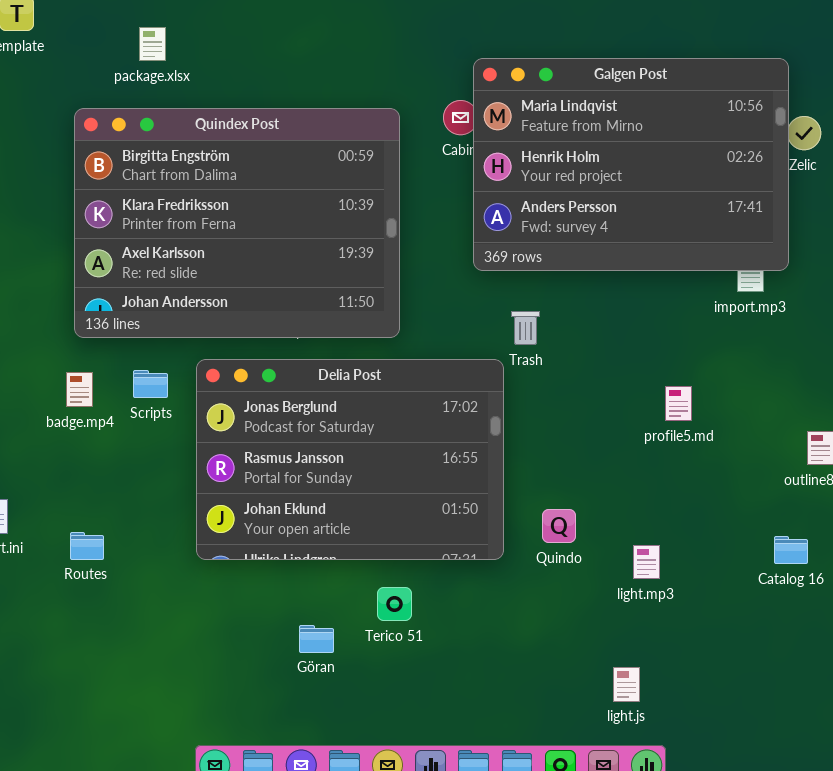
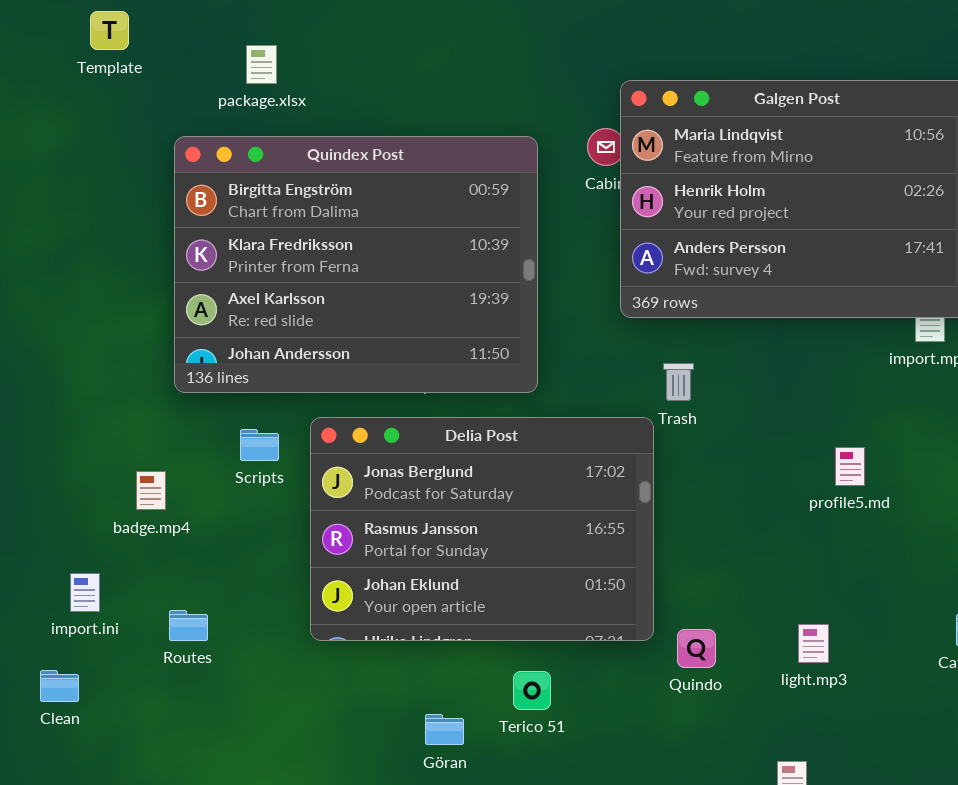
badge.mp4: [66,372,93,407] -> [136,471,166,510], moved
Quindo: [542,509,576,543] -> [677,629,716,668], moved

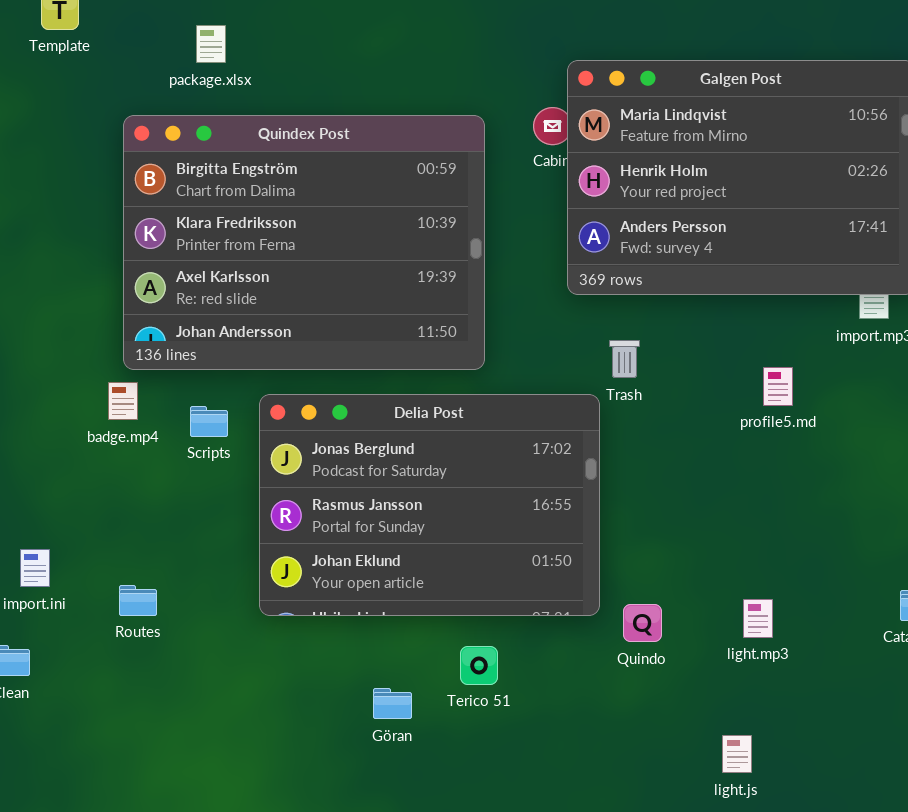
profile5.md: [835,447,865,486] -> [763,367,793,406], moved
badge.mp4: [136,471,166,510] -> [108,382,138,420], moved

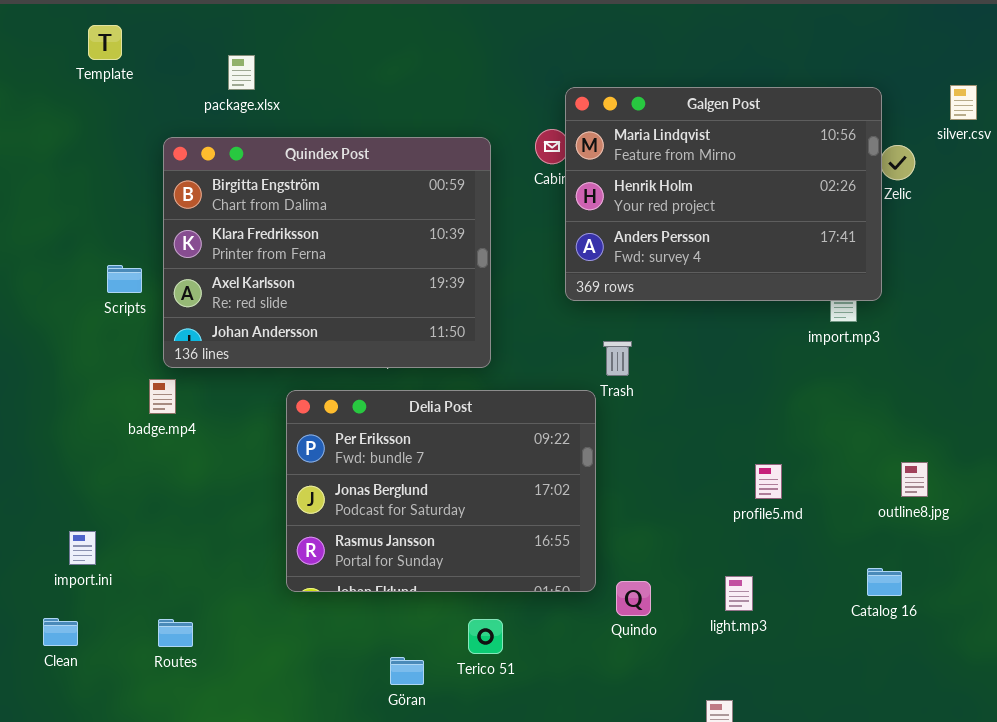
profile5.md: [763,367,793,406] -> [755,464,782,499], moved
Delia Post: [259,394,600,616] -> [286,390,596,592], scrolled up 1 row
Scripts: [190,406,228,437] -> [107,265,142,293], moved
Routes: [119,585,157,616] -> [158,619,193,647], moved

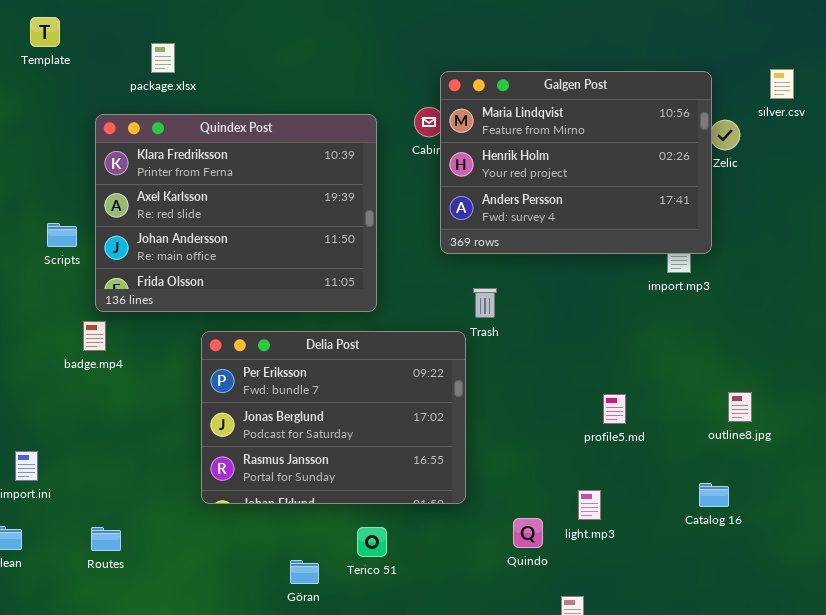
Quindex Post: [163,137,491,368] -> [95,114,377,312], scrolled down 1 row
Quindo: [616,581,651,616] -> [513,518,543,548], moved

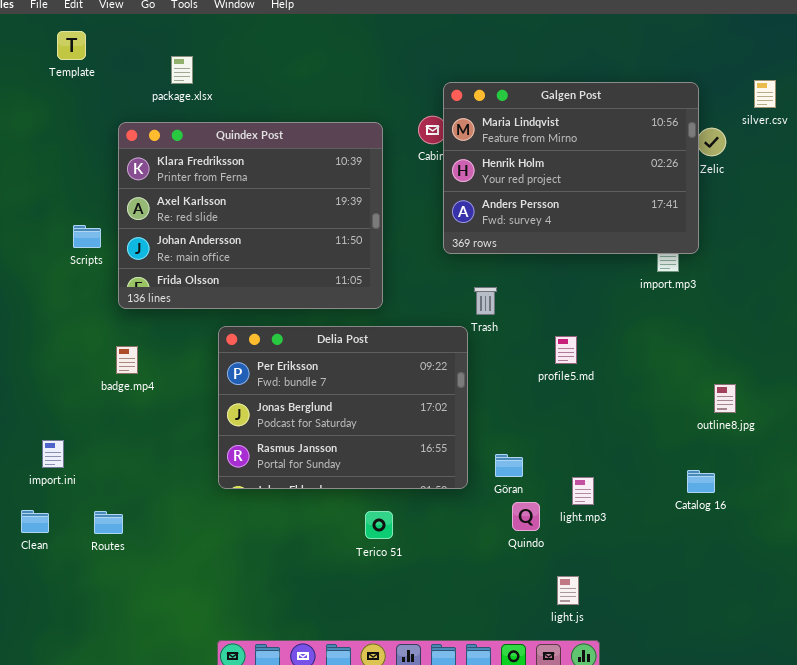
badge.mp4: [83,321,106,351] -> [116,346,138,374], moved
profile5.md: [603,394,626,424] -> [555,336,577,364], moved
Routes: [91,527,121,551] -> [94,511,123,534], moved
Göran: [290,560,319,584] -> [495,454,523,477], moved

